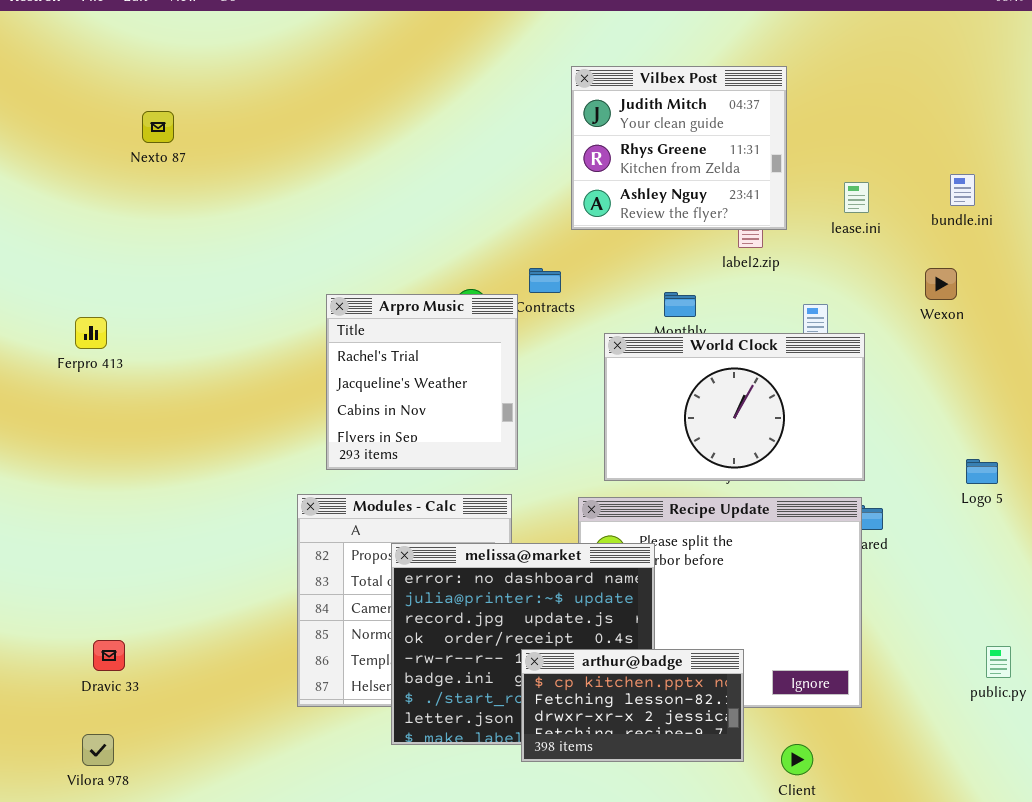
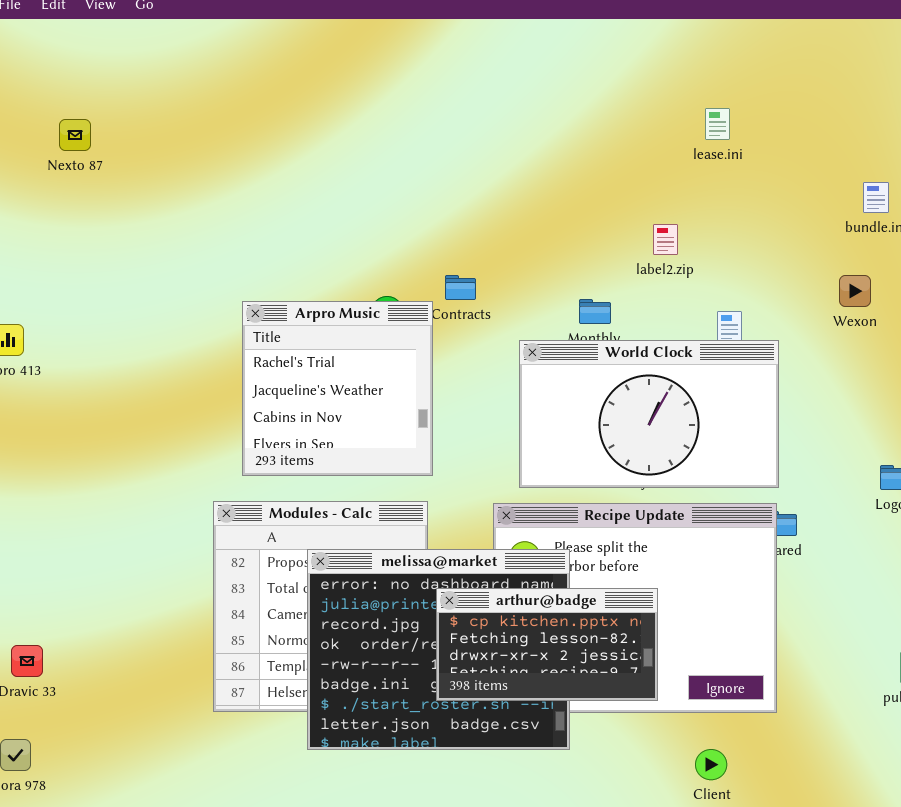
Vilbex Post: [571,66,787,230] -> none, closed
lease.ini: [844,182,869,213] -> [705,108,730,140], moved
arthur@badge: [521,649,744,762] -> [436,588,658,701], moved

